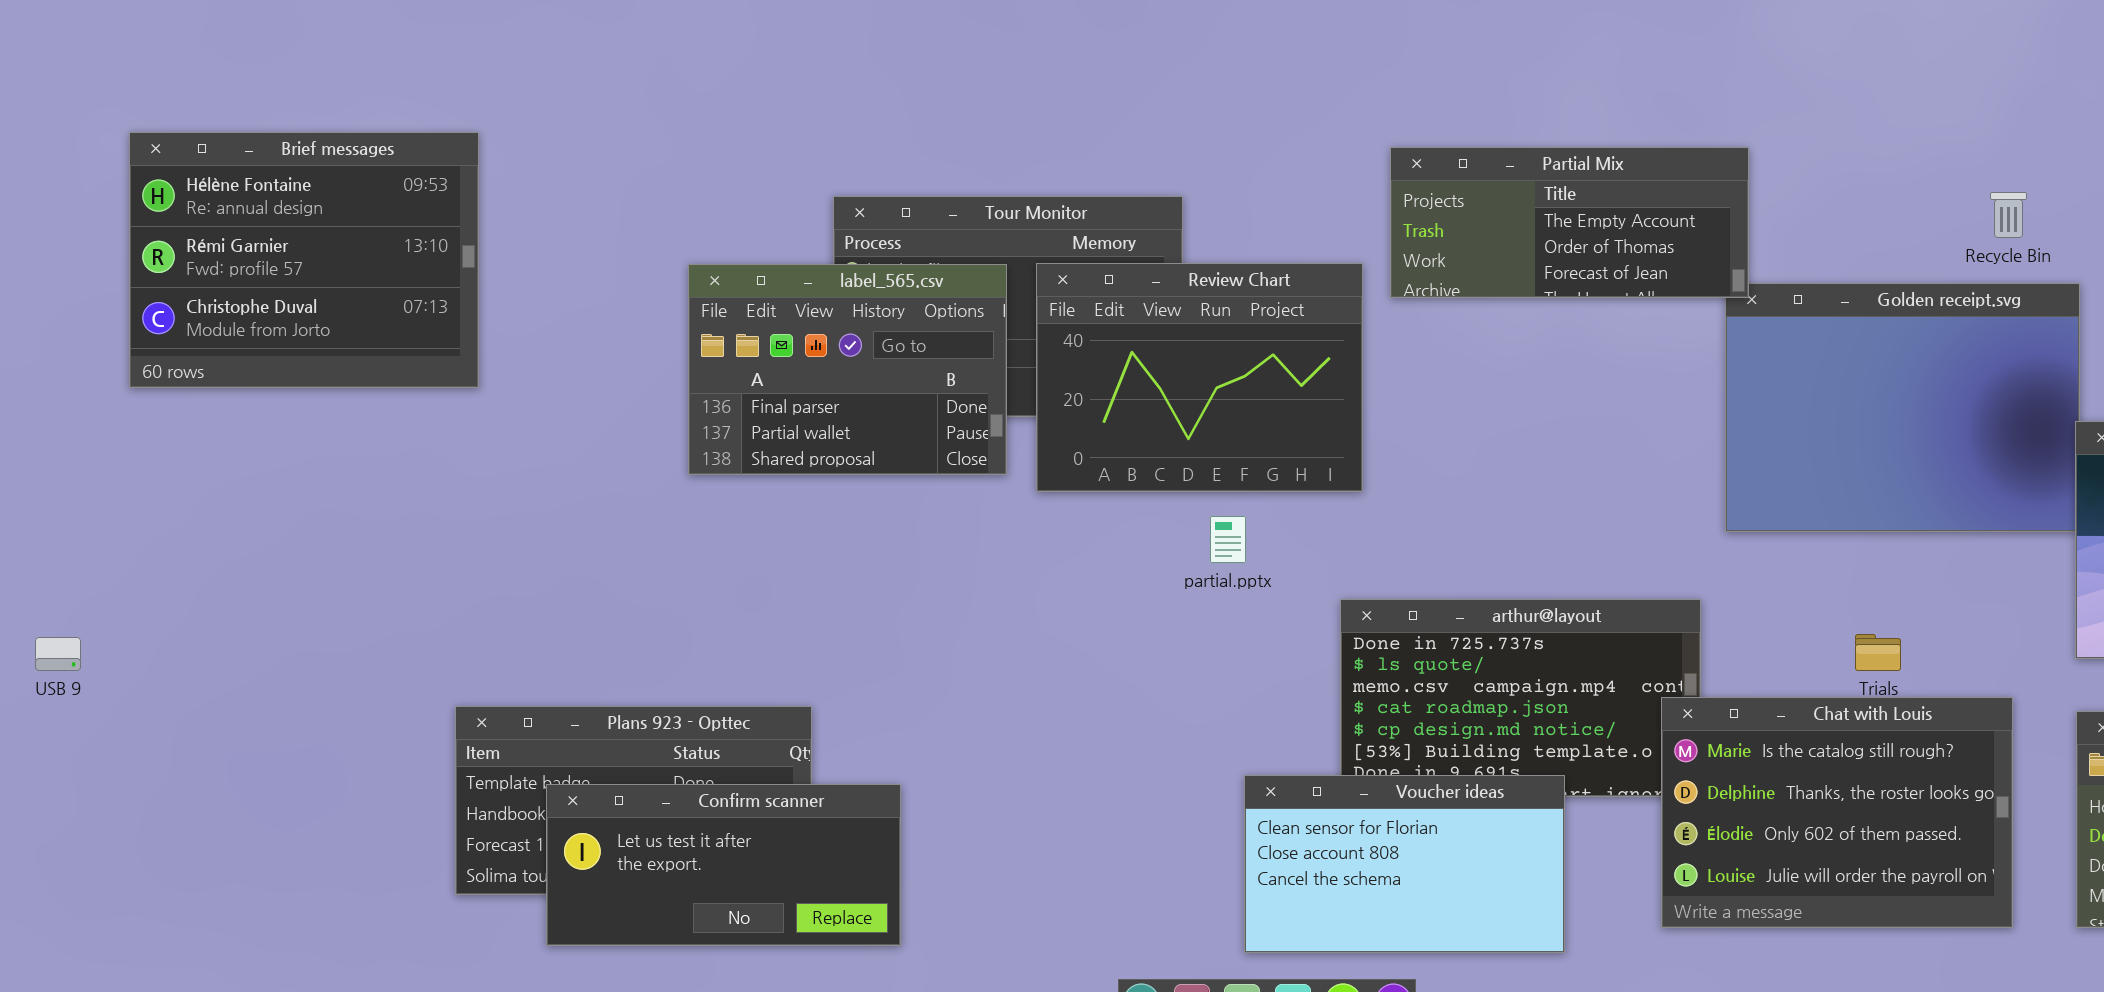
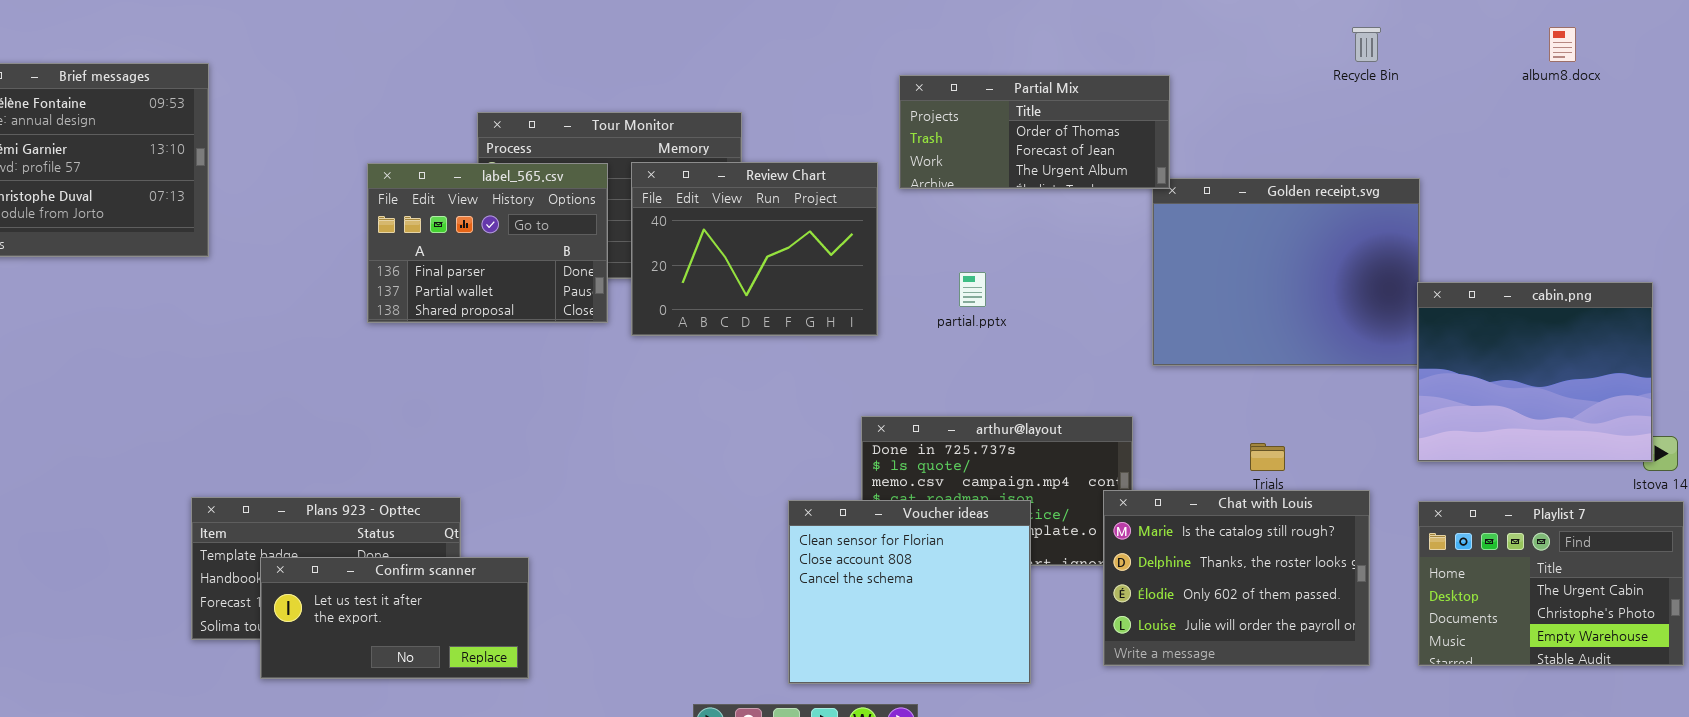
Partial Mix: [1390,147,1749,298] -> [899,75,1170,189], scrolled down 1 row
Recycle Bin: [1990,192,2027,238] -> [1352,27,1381,62], moved
partial.pptx: [1210,516,1246,563] -> [959,272,986,307], moved
Voucher ideas: [1244,775,1565,953] -> [788,500,1031,684], resized

